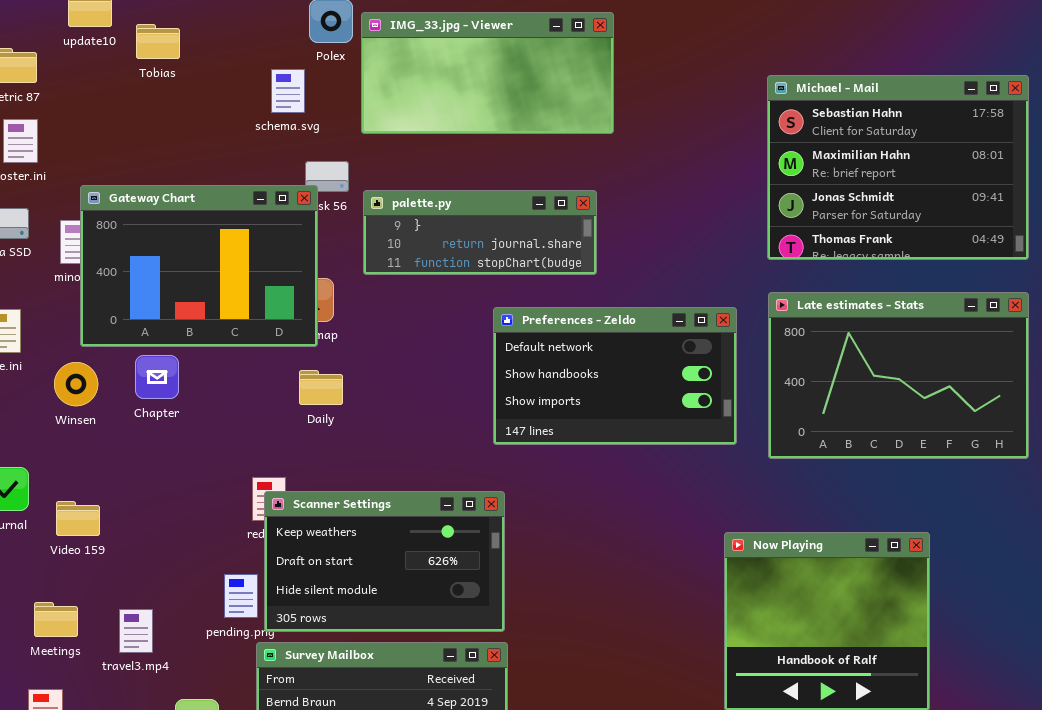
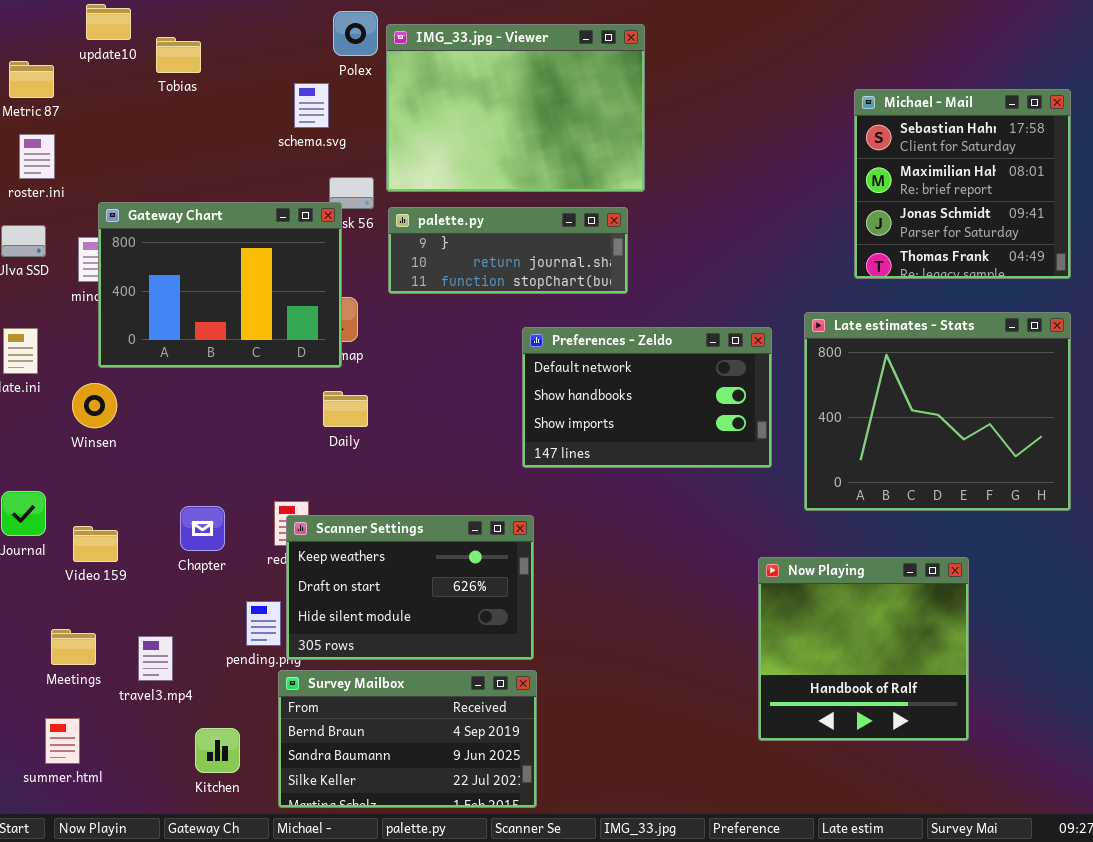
IMG_33.jpg - Viewer: [361,12,614,134] -> [386,24,645,192], resized
Michael - Mail: [767,75,1029,260] -> [854,89,1071,279], resized
Late estimates - Stats: [768,292,1029,459] -> [804,312,1071,511], resized
Chapter: [135,355,179,399] -> [180,506,225,551], moved

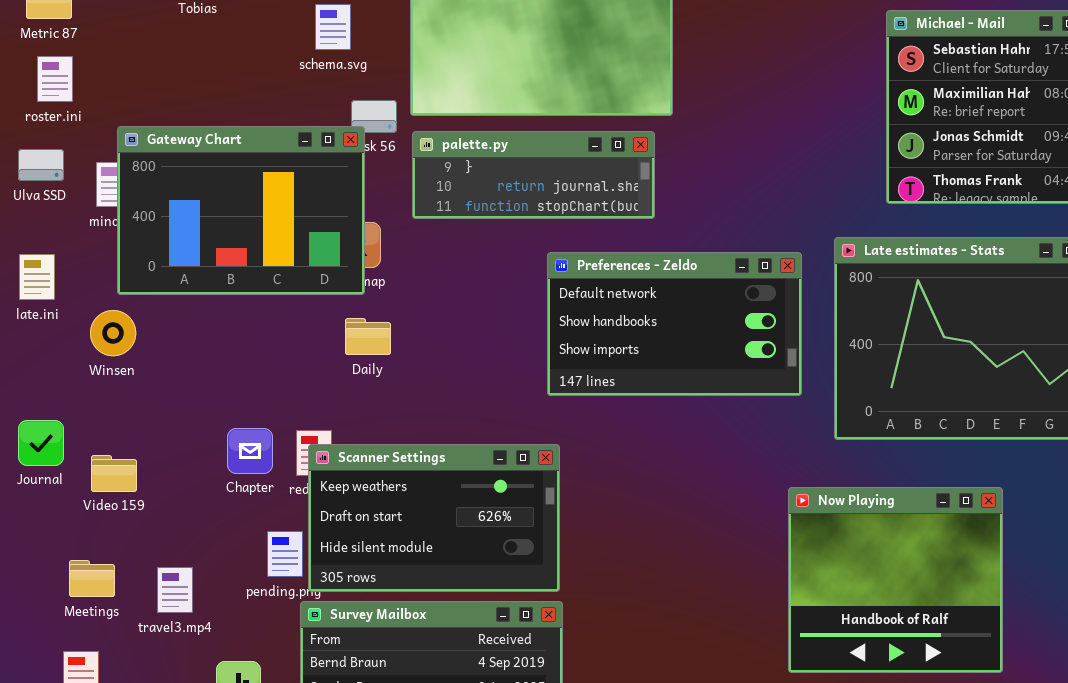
Chapter: [180,506,225,551] -> [227,428,273,474], moved

